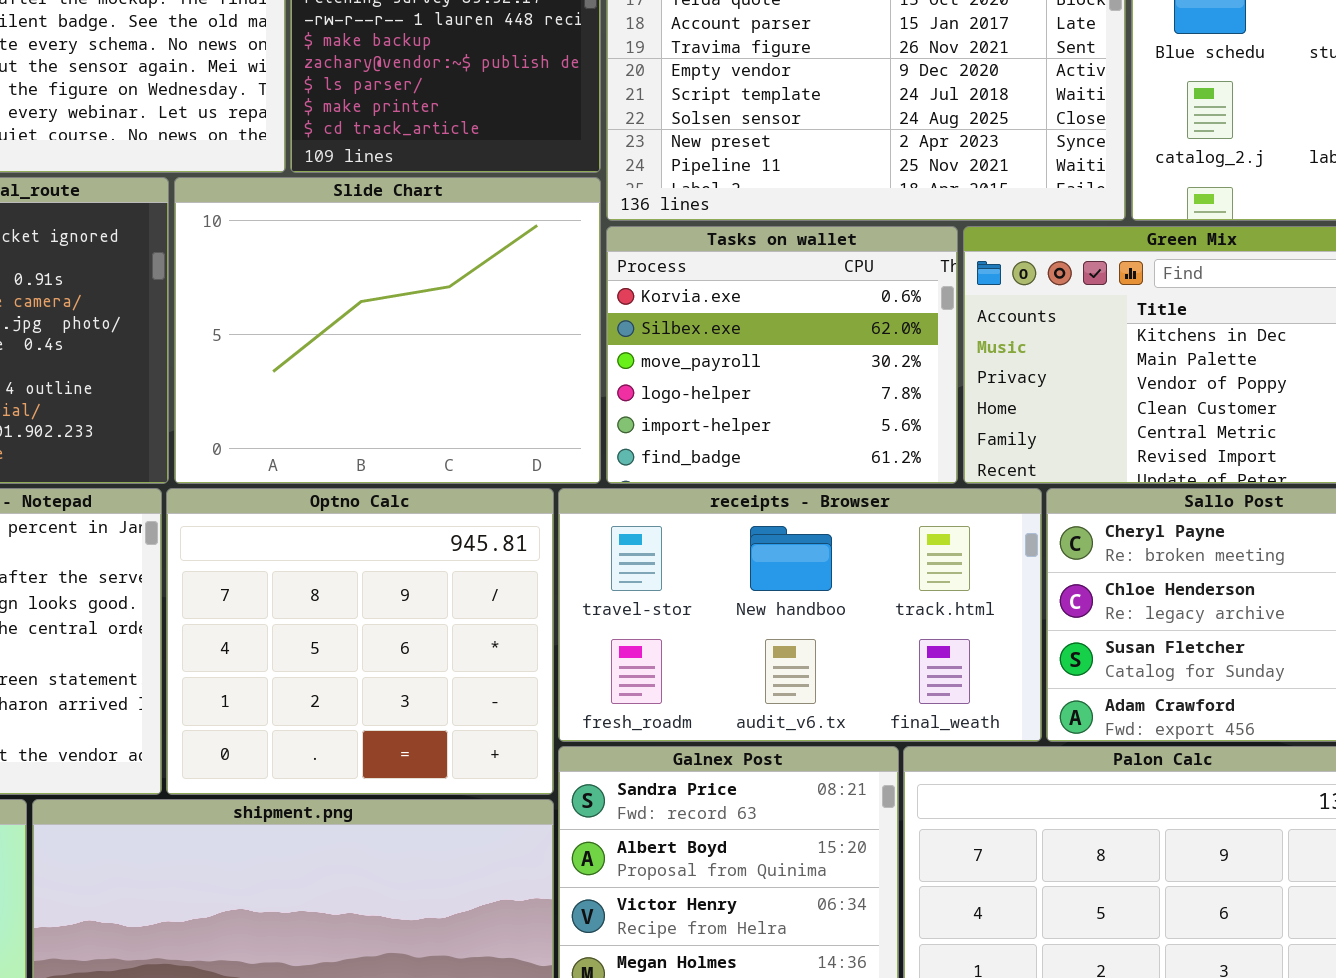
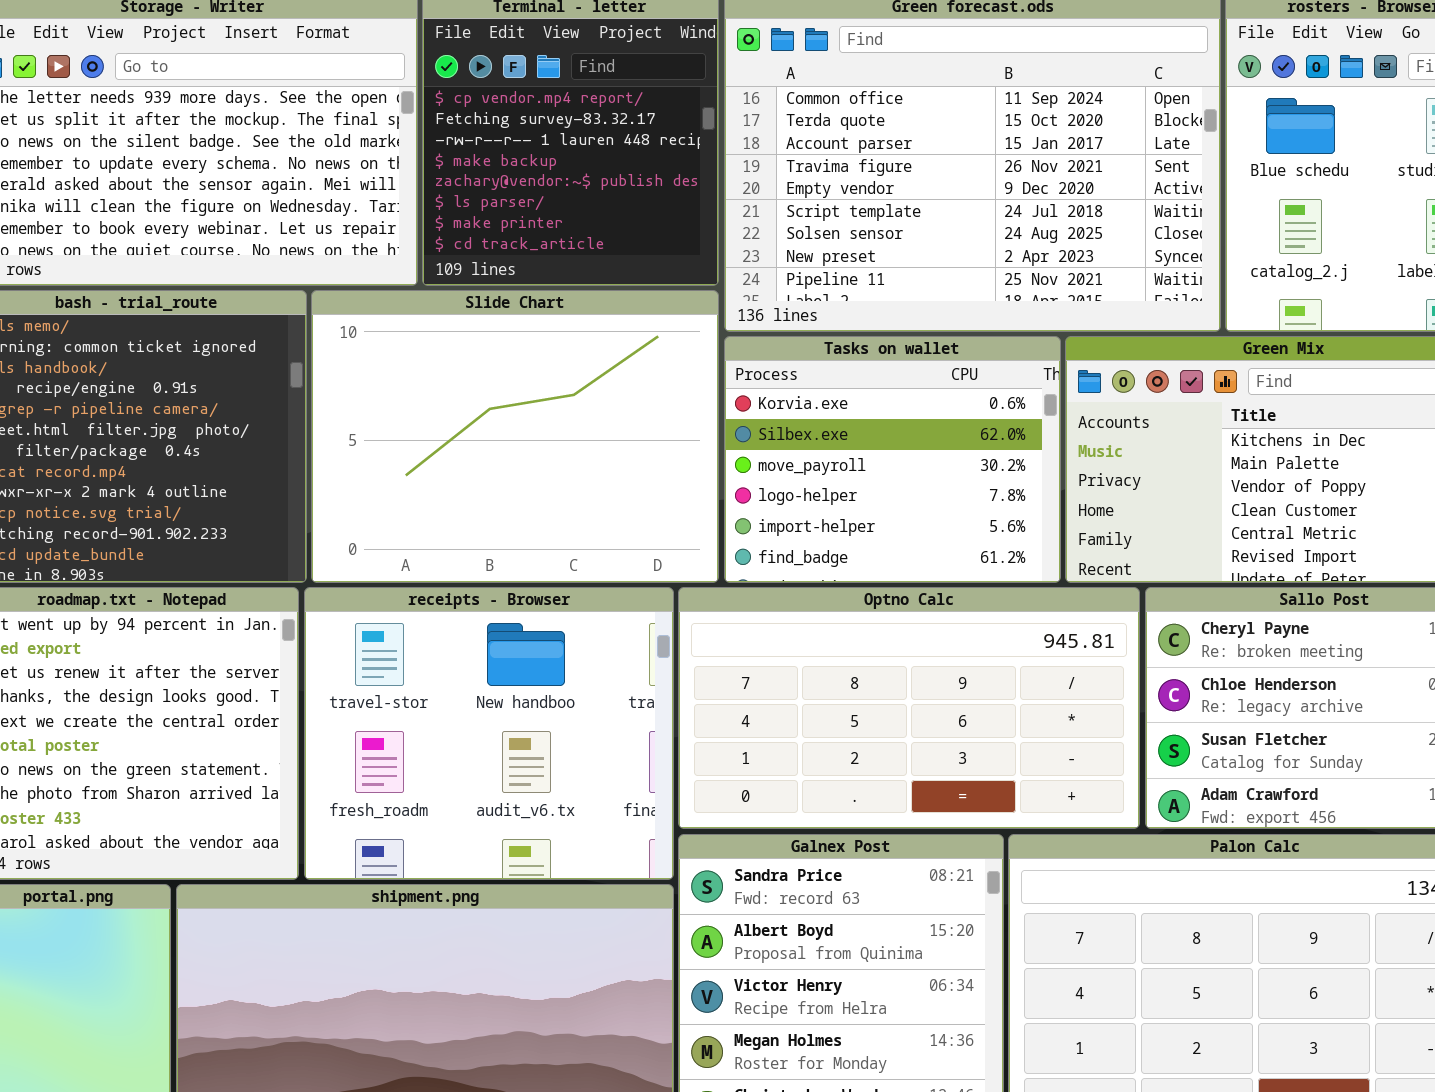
Optno Calc: [166,488,554,795] -> [678,587,1140,829], moved, resized
receipts - Browser: [558,488,1042,742] -> [304,587,674,880], moved, resized

